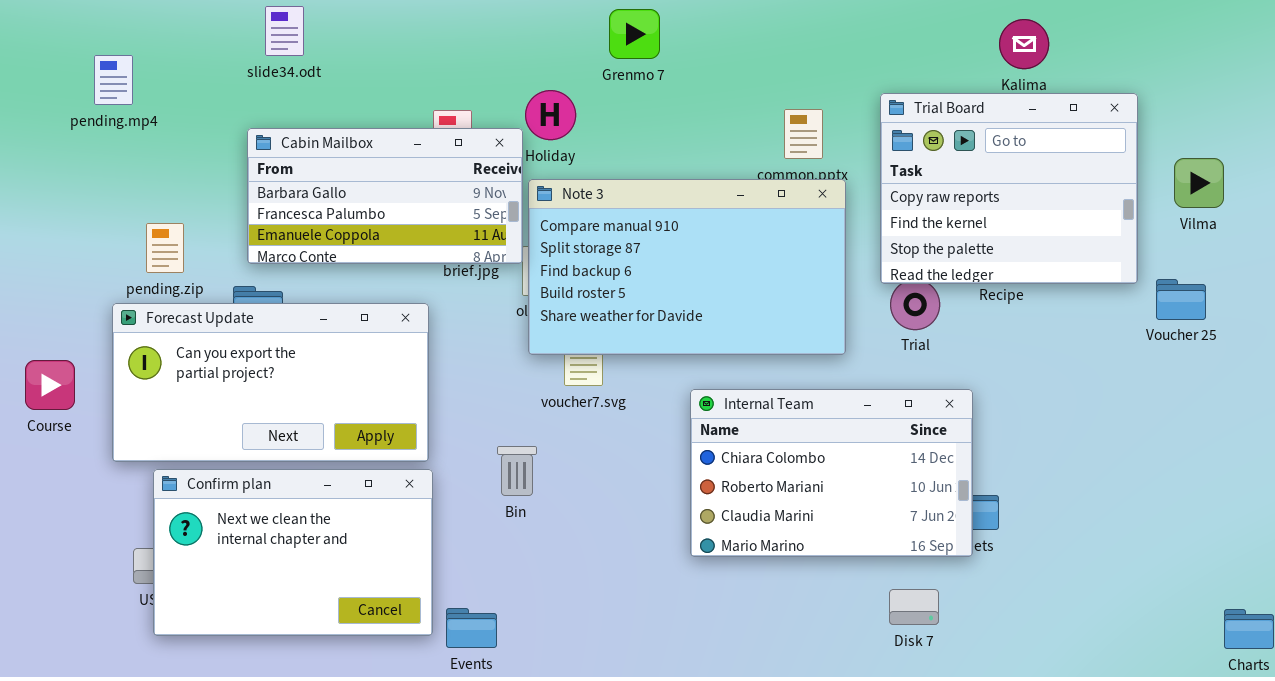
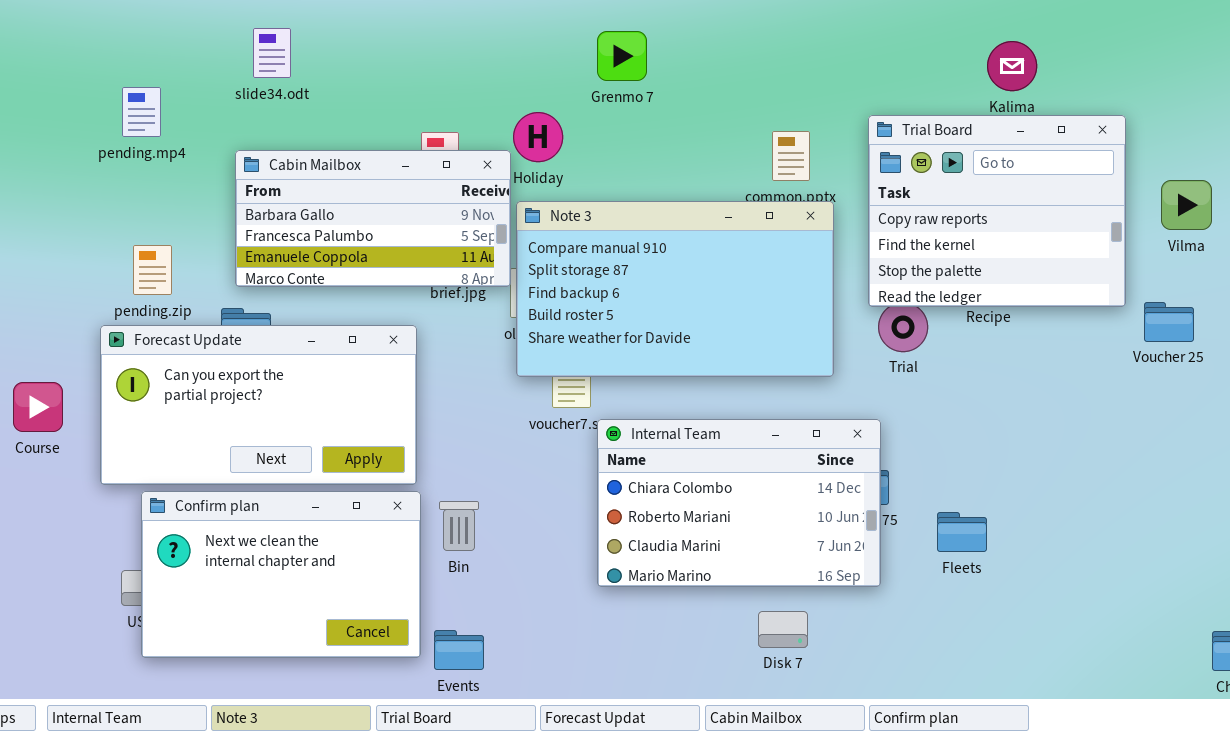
pending.mp4: [94,55,133,105] -> [122,87,161,137], moved
Internal Team: [690,389,973,557] -> [597,419,881,587], moved
Bin: [497,446,537,496] -> [439,501,479,551], moved
Disk 7: [889,589,939,625] -> [758,611,808,648], moved

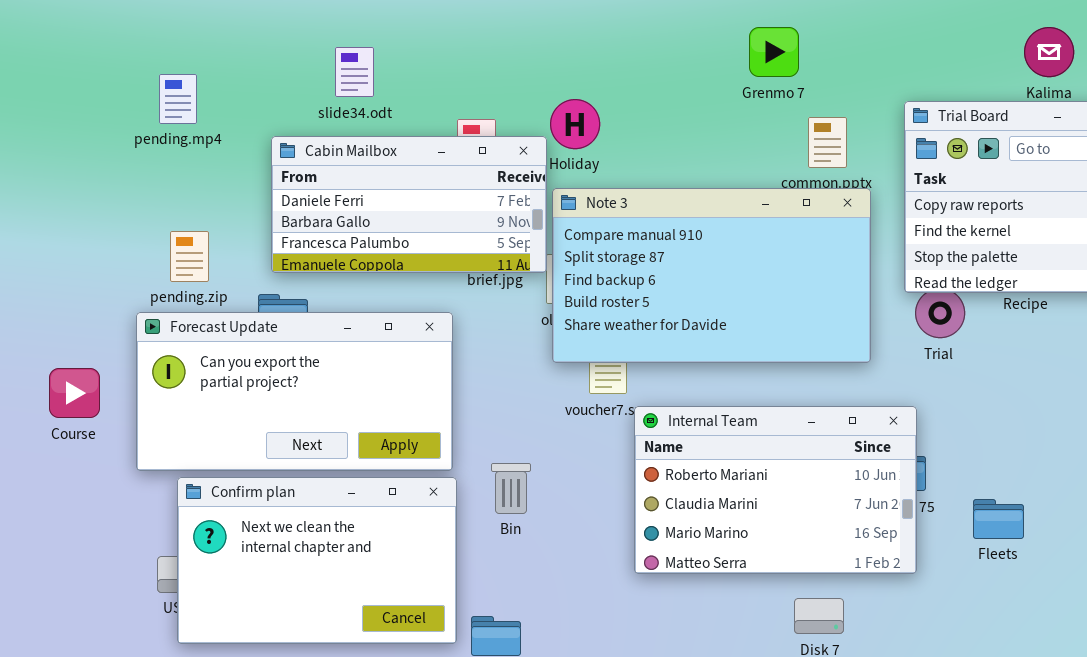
slide34.odt: [253,28,291,78] -> [335,47,374,97], moved
Grenmo 7: [597,31,647,81] -> [749,27,799,77], moved
Cabin Mailbox: [235,150,511,287] -> [271,136,547,273], scrolled up 1 row
Internal Team: [597,419,881,587] -> [634,406,917,574], scrolled down 1 row
Bin: [439,501,479,551] -> [491,463,531,514], moved

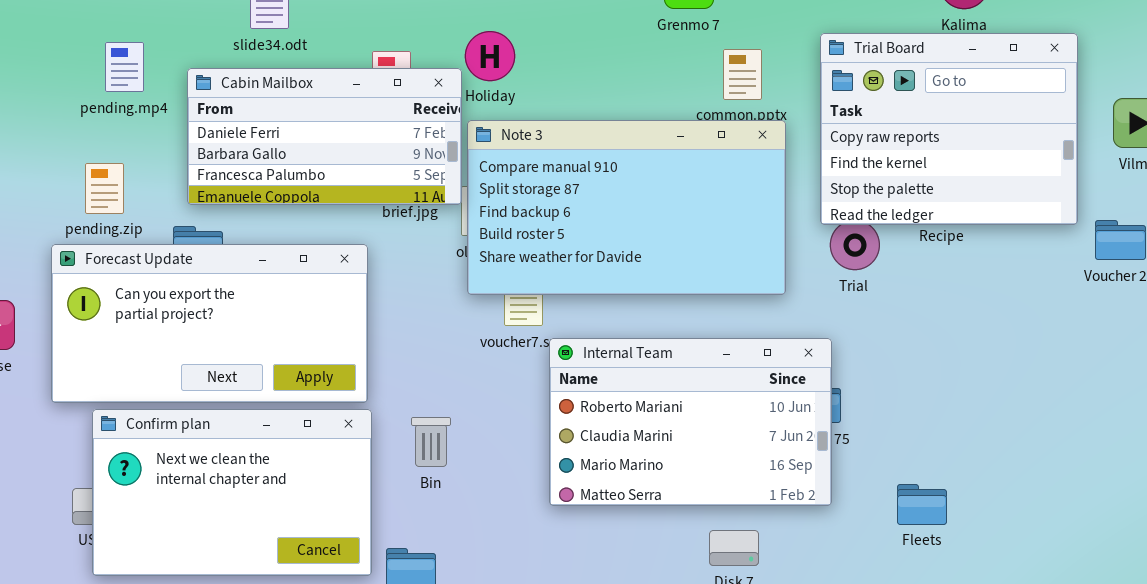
pending.mp4: [159,74,197,124] -> [105,42,144,92], moved
Bin: [491,463,531,514] -> [411,417,451,467], moved
Fleets: [973,499,1024,539] -> [897,484,947,525], moved

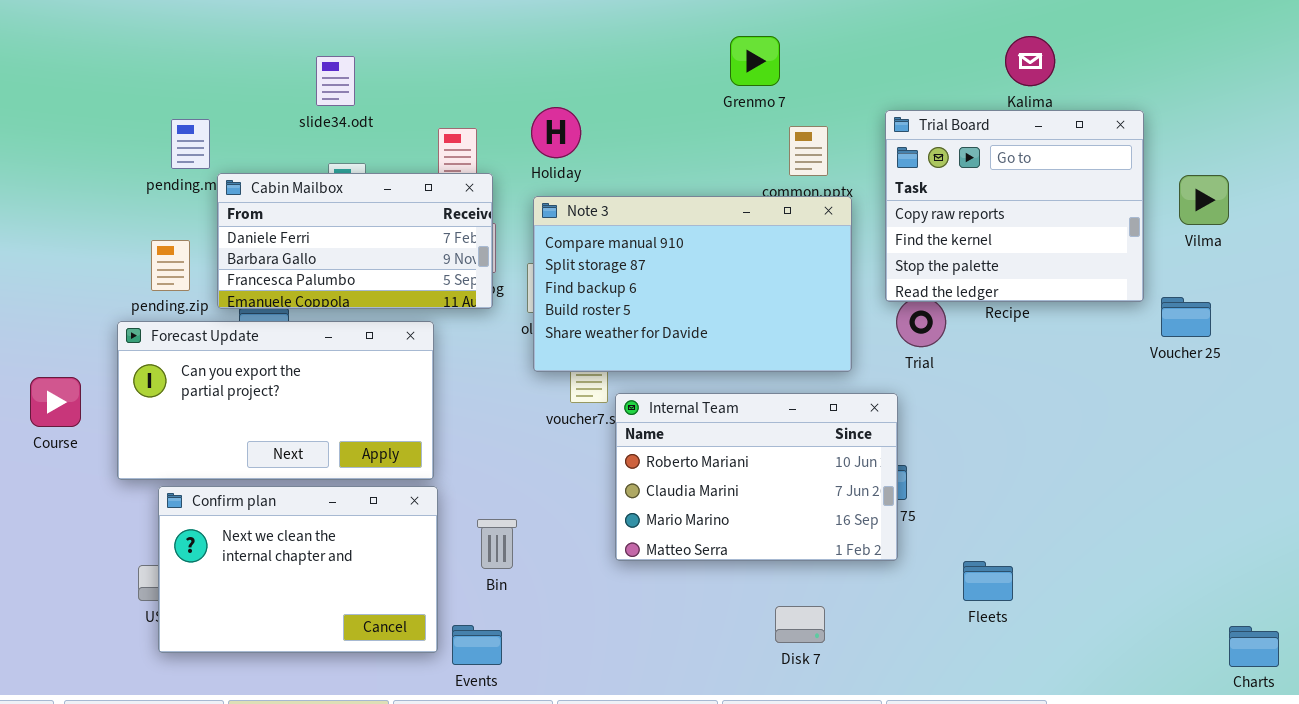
Cabin Mailbox: [187,68,462,205] -> [217,173,493,309], moved
Internal Team: [549,338,832,506] -> [615,393,898,561], moved
Bin: [411,417,451,467] -> [477,519,517,569], moved

